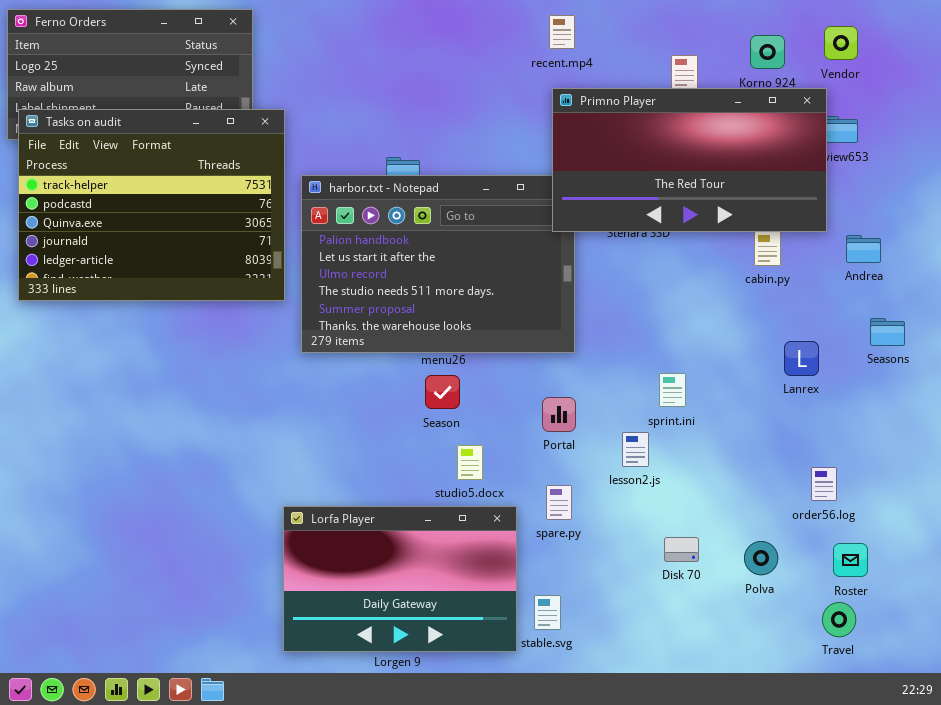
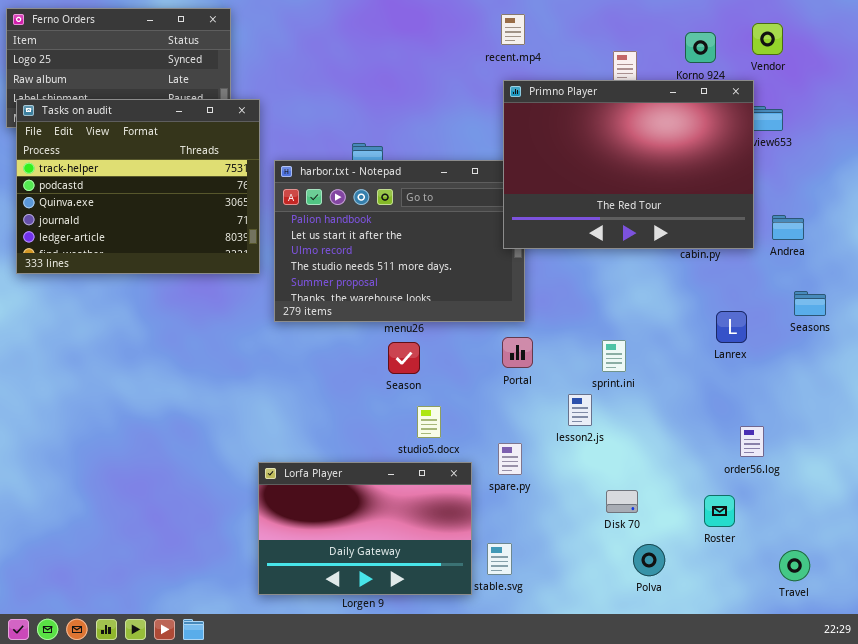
Primno Player: [552,88,827,232] -> [503,80,754,249], resized
Portal: [542,397,576,432] -> [502,337,533,368], moved
Polva: [744,541,778,575] -> [633,544,665,576], moved
Roster: [833,543,868,577] -> [704,495,735,527], moved
Travel: [822,602,856,637] -> [779,550,810,581], moved

